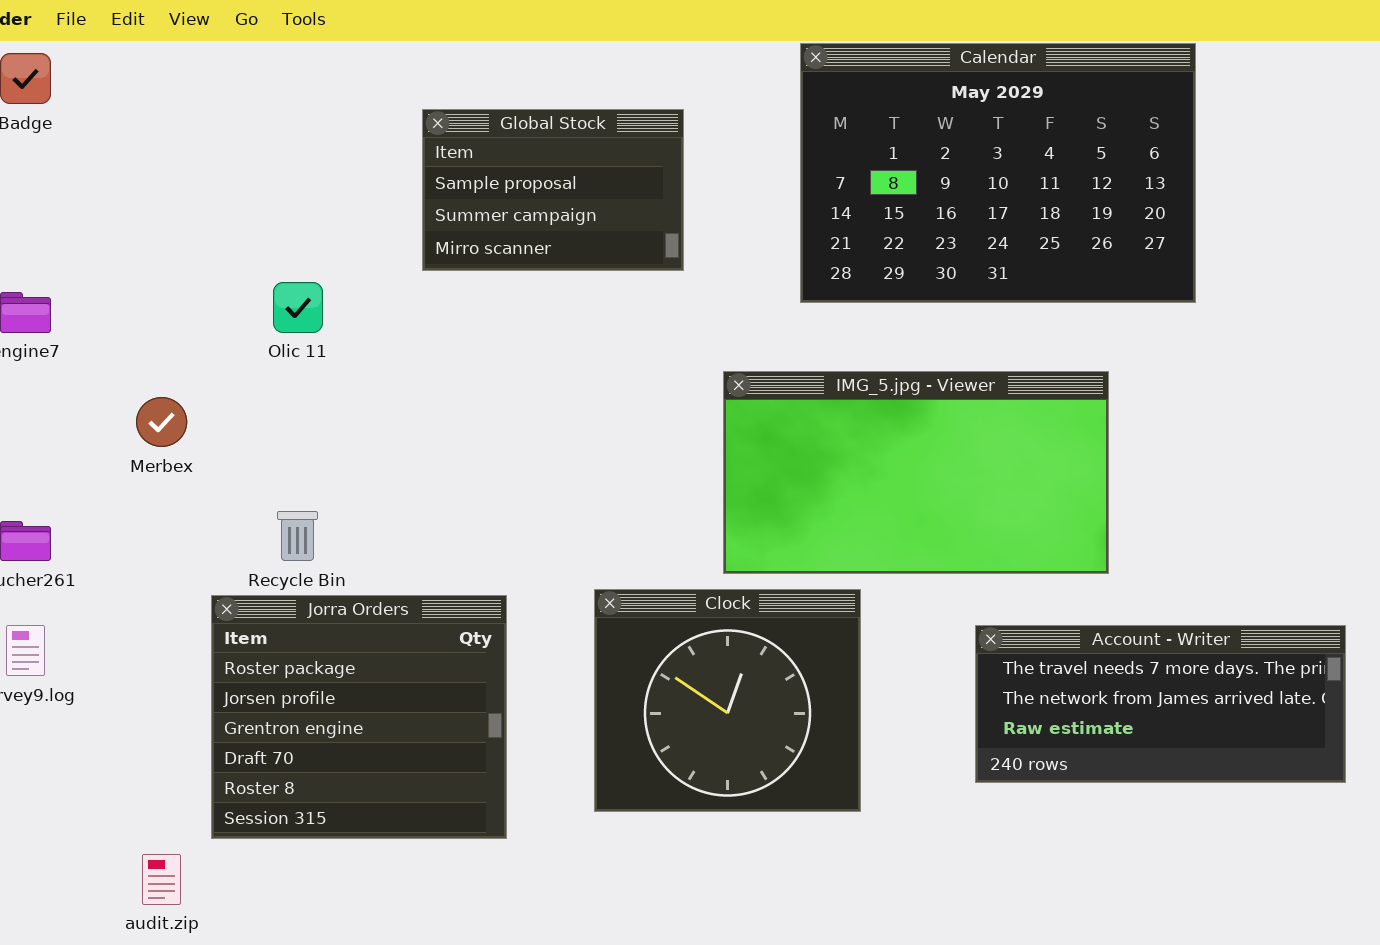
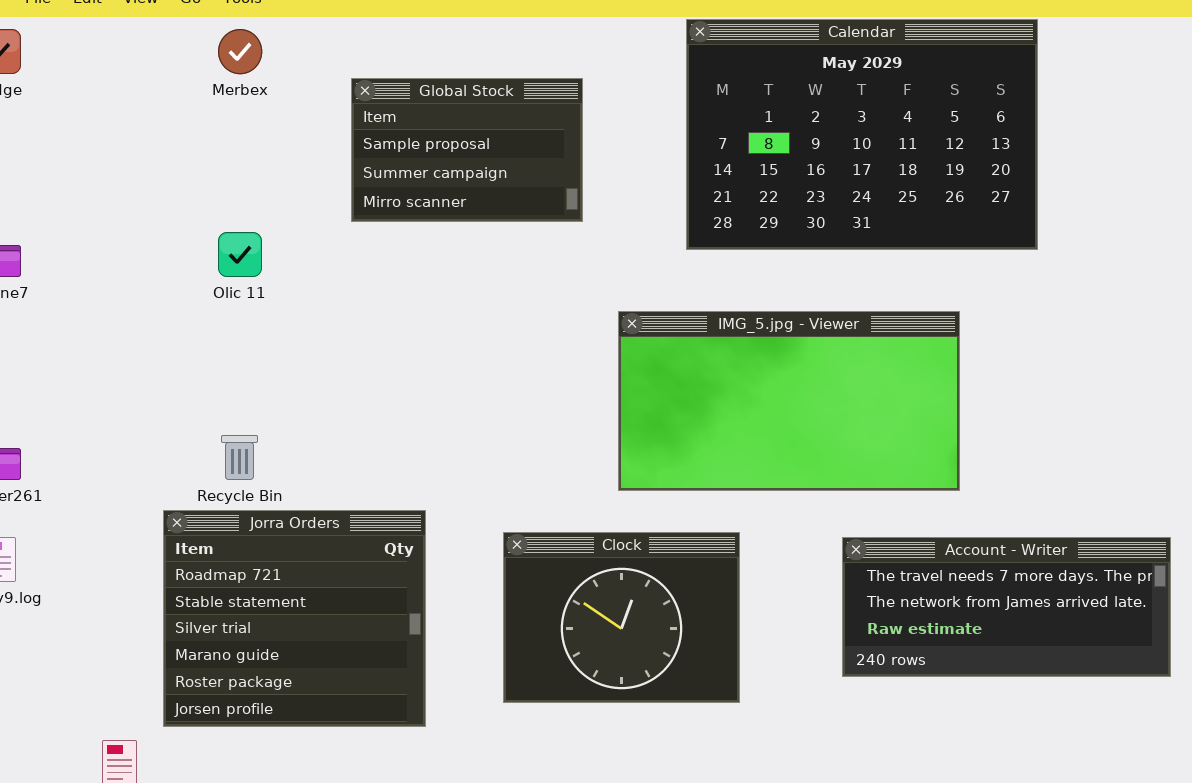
Merbex: [136,397,187,447] -> [218,29,262,74], moved
Clock: [594,589,861,812] -> [503,532,740,703], resized
Jorra Orders: [211,595,507,839] -> [163,510,426,727], scrolled up 4 rows

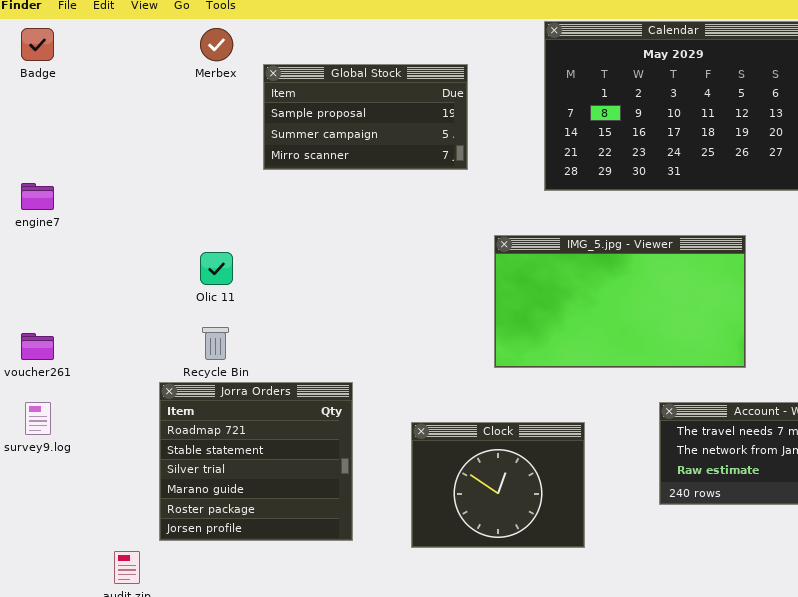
Global Stock: [351,78,583,222] -> [263,64,468,170], resized
Olic 11: [218,232,262,277] -> [200,252,233,285], moved
Clock: [503,532,740,703] -> [411,422,585,548], moved

